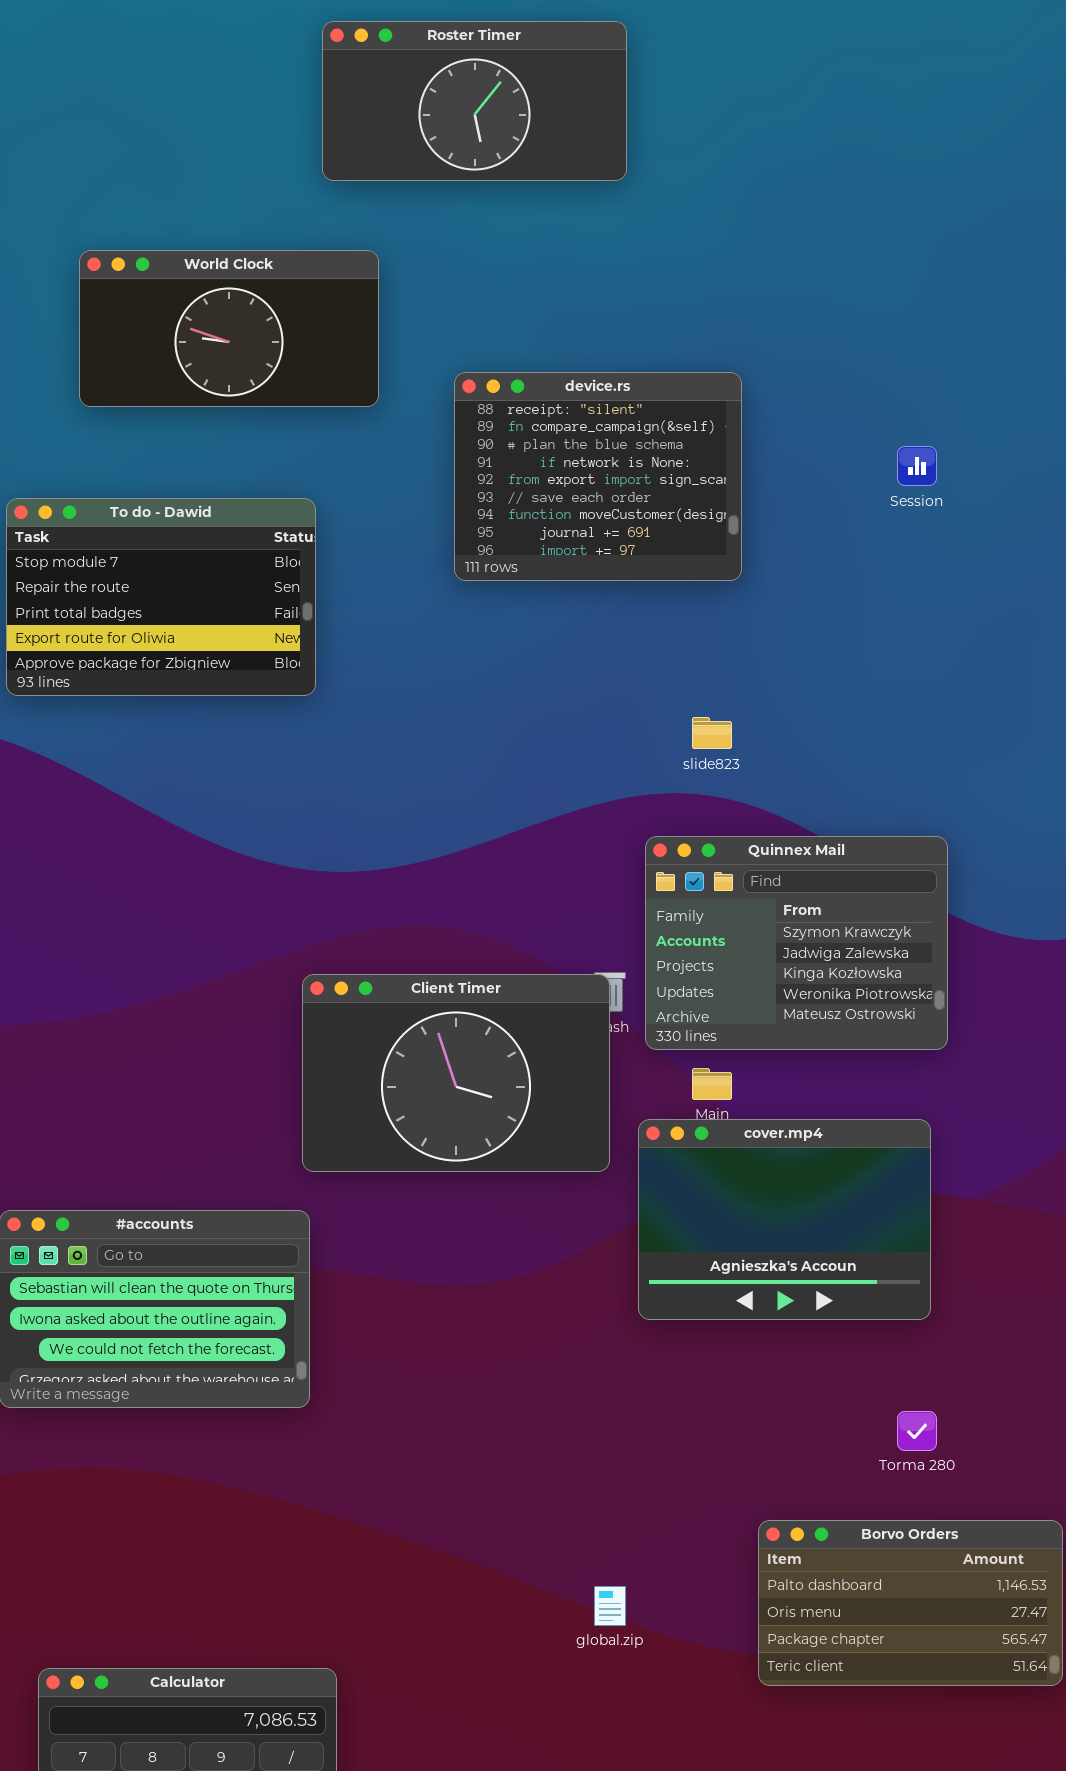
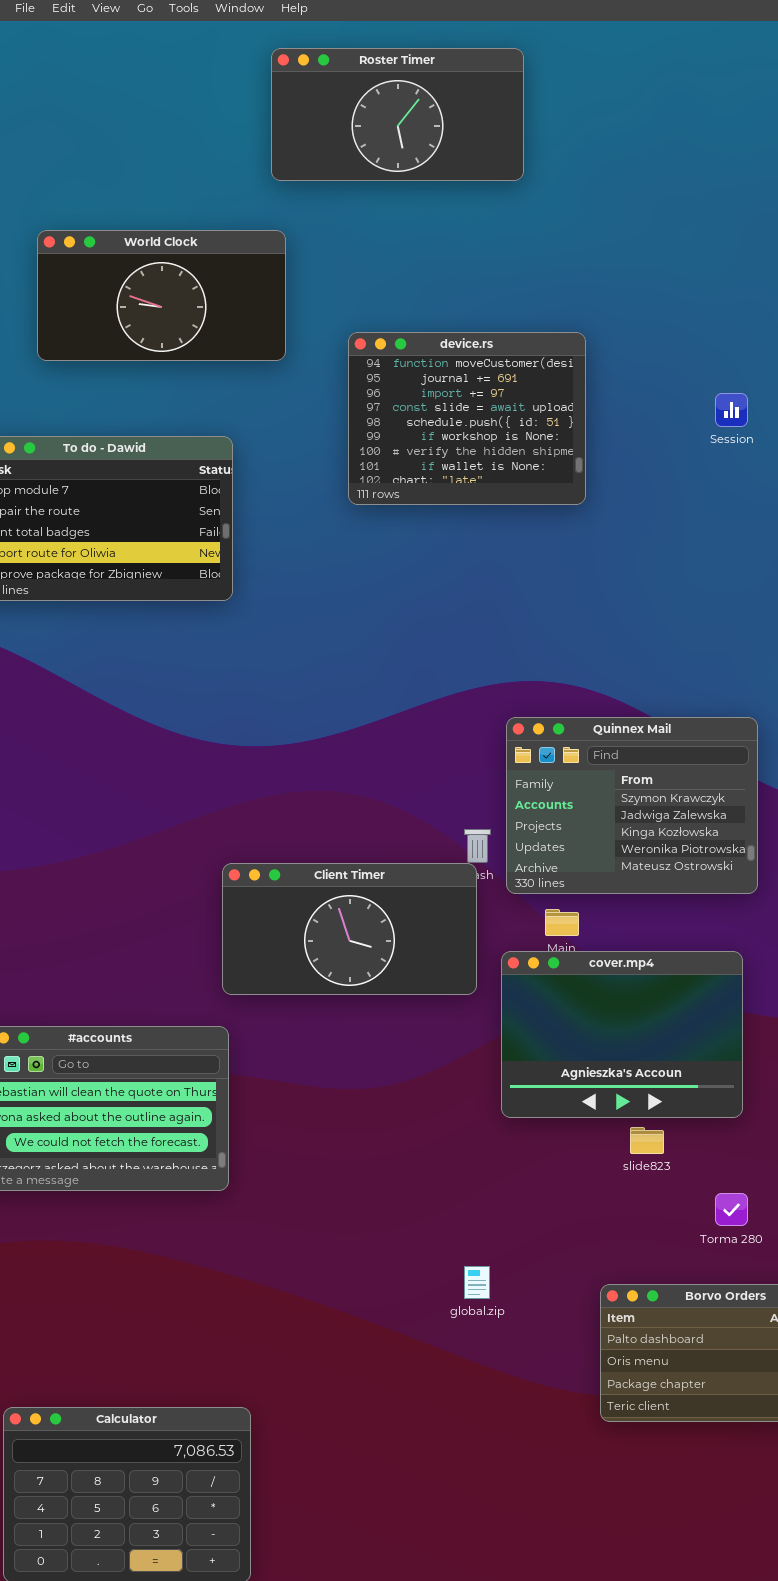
Roster Timer: [322,21,627,181] -> [271,48,524,181], moved
device.rs: [454,372,742,581] -> [348,332,586,505], scrolled down 6 rows
slide823: [692,717,732,749] -> [630,1127,664,1154], moved
Client Timer: [302,974,610,1172] -> [222,863,477,995], resized
global.zip: [594,1586,626,1626] -> [464,1266,490,1299], moved

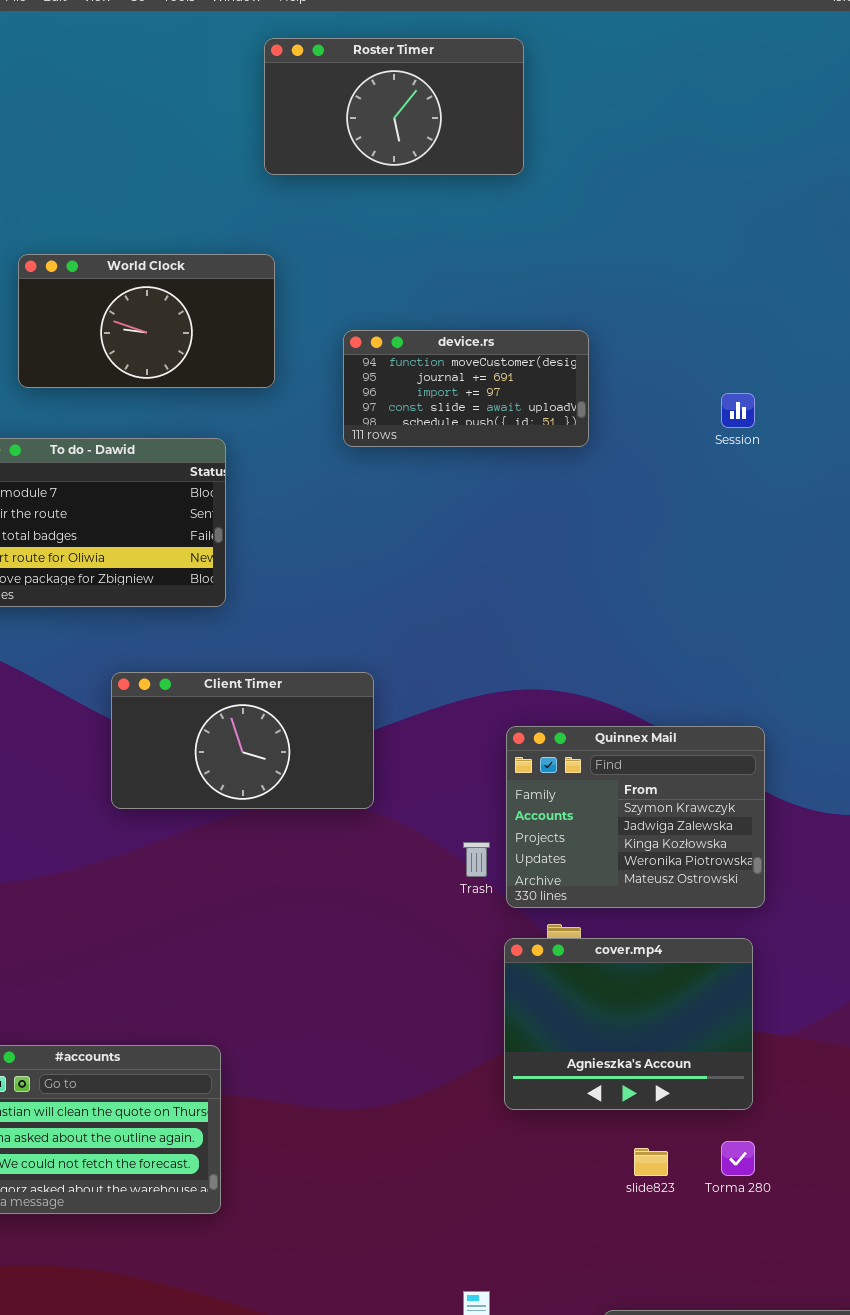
World Clock: [37,230,286,361] -> [18,254,275,388], moved
device.rs: [348,332,586,505] -> [343,330,589,447], resized
Client Timer: [222,863,477,995] -> [111,672,374,809], moved
cover.mp4: [501,951,743,1118] -> [504,938,753,1110], moved
Torma 280: [715,1193,748,1226] -> [721,1141,755,1176], moved

